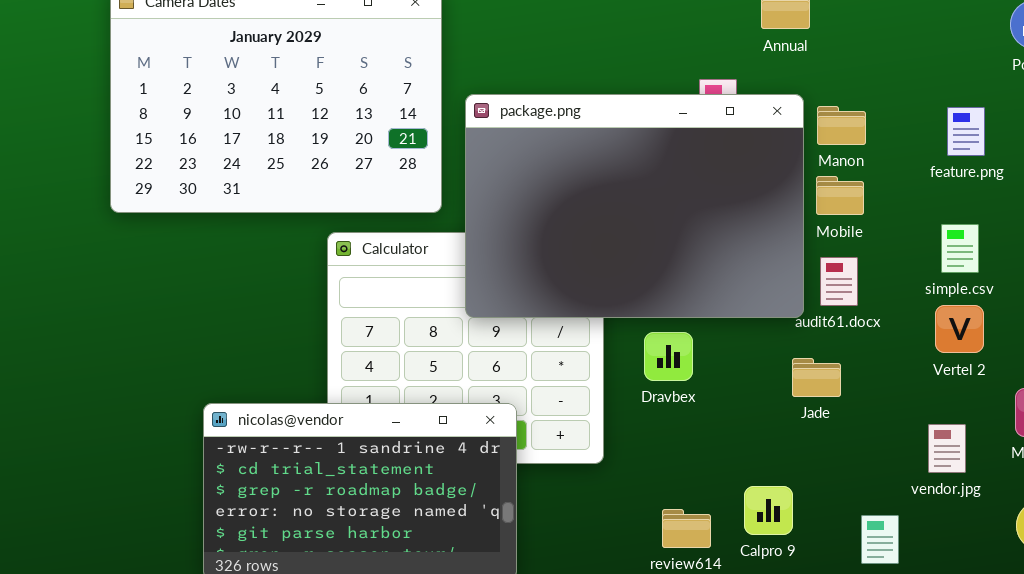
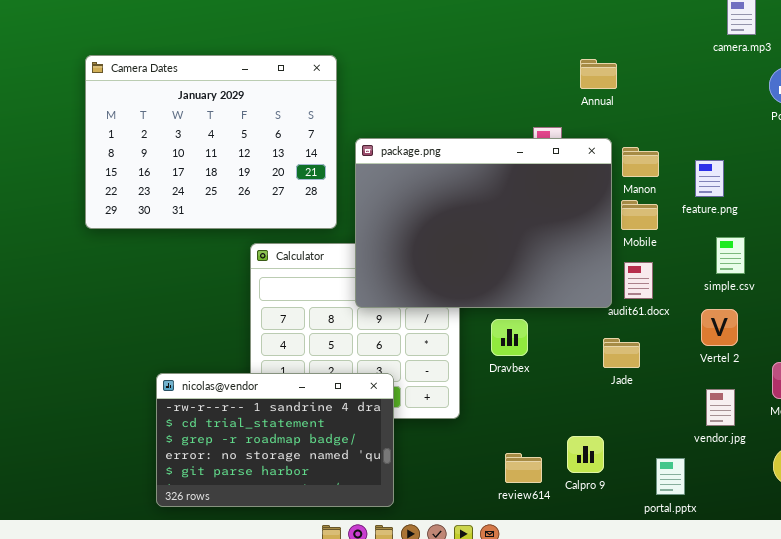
feature.png: [947,107,985,156] -> [695,160,724,197], moved
Vertel 2: [935,305,984,353] -> [701,309,738,346], moved

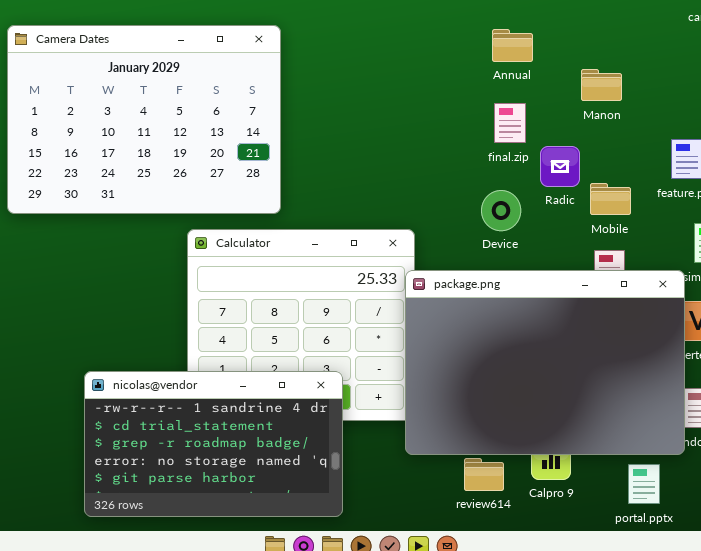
Annual: [580,59,617,89] -> [492,29,533,62], moved
package.png: [355,138,612,308] -> [405,270,685,455], moved
Manon: [622,147,659,177] -> [581,69,622,101], moved

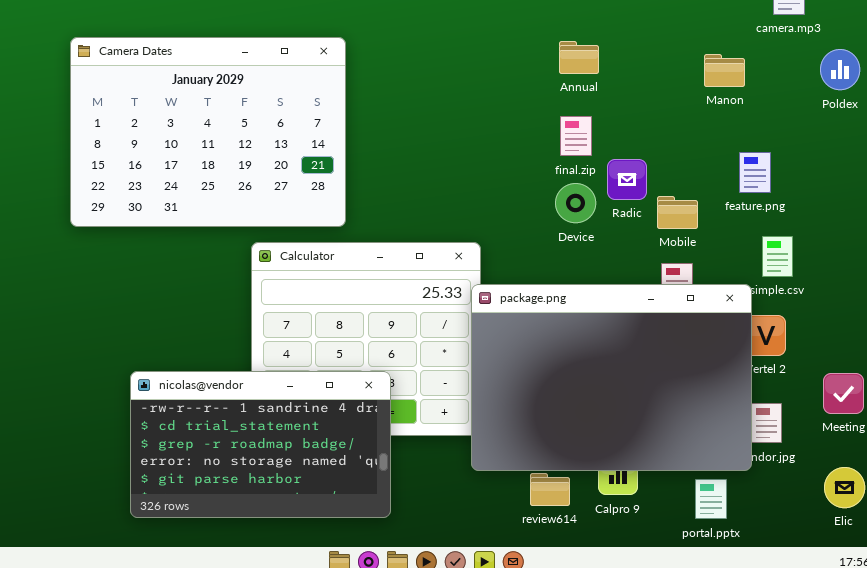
Manon: [581,69,622,101] -> [704,54,745,87], moved
Device: [481,190,521,231] -> [555,183,596,223], moved
nicolas@vendor: [84,371,343,517] -> [130,371,391,518], moved

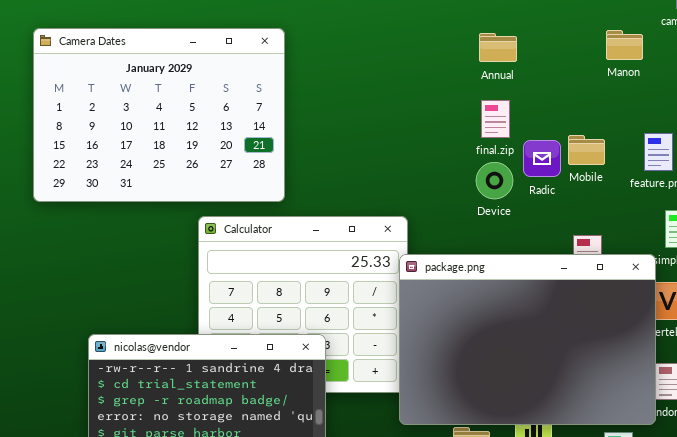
Manon: [704,54,745,87] -> [606,30,643,60], moved
Mobile: [657,196,698,229] -> [568,135,605,165], moved

